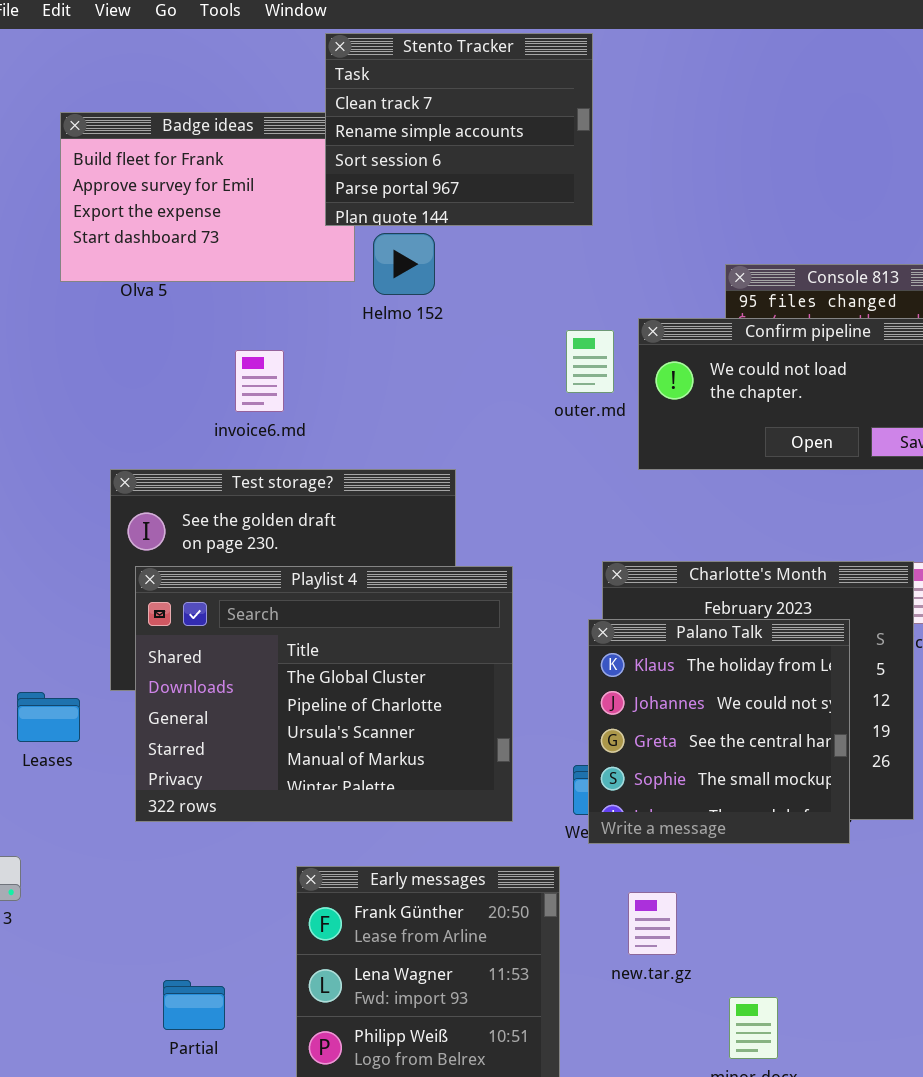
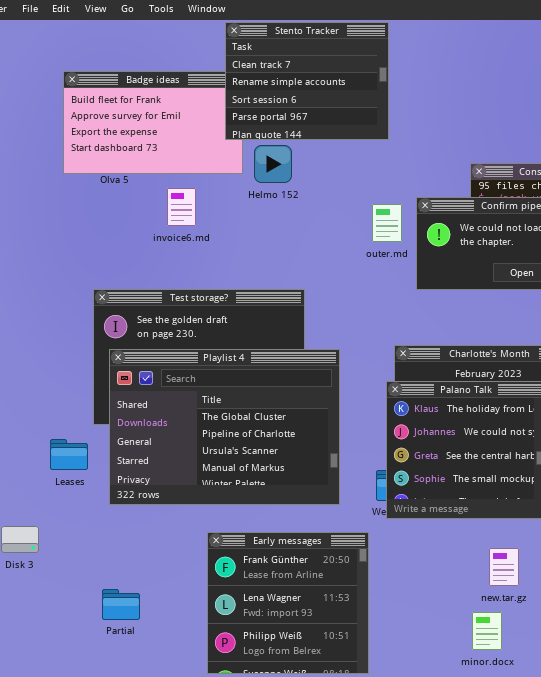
invoice6.md: [235,350,284,412] -> [167,188,196,226], moved
Leases: [17,692,80,742] -> [50,439,88,470], moved
new.tar.gz: [628,892,677,955] -> [489,548,519,586], moved
Partial: [163,980,225,1030] -> [102,589,140,620], moved

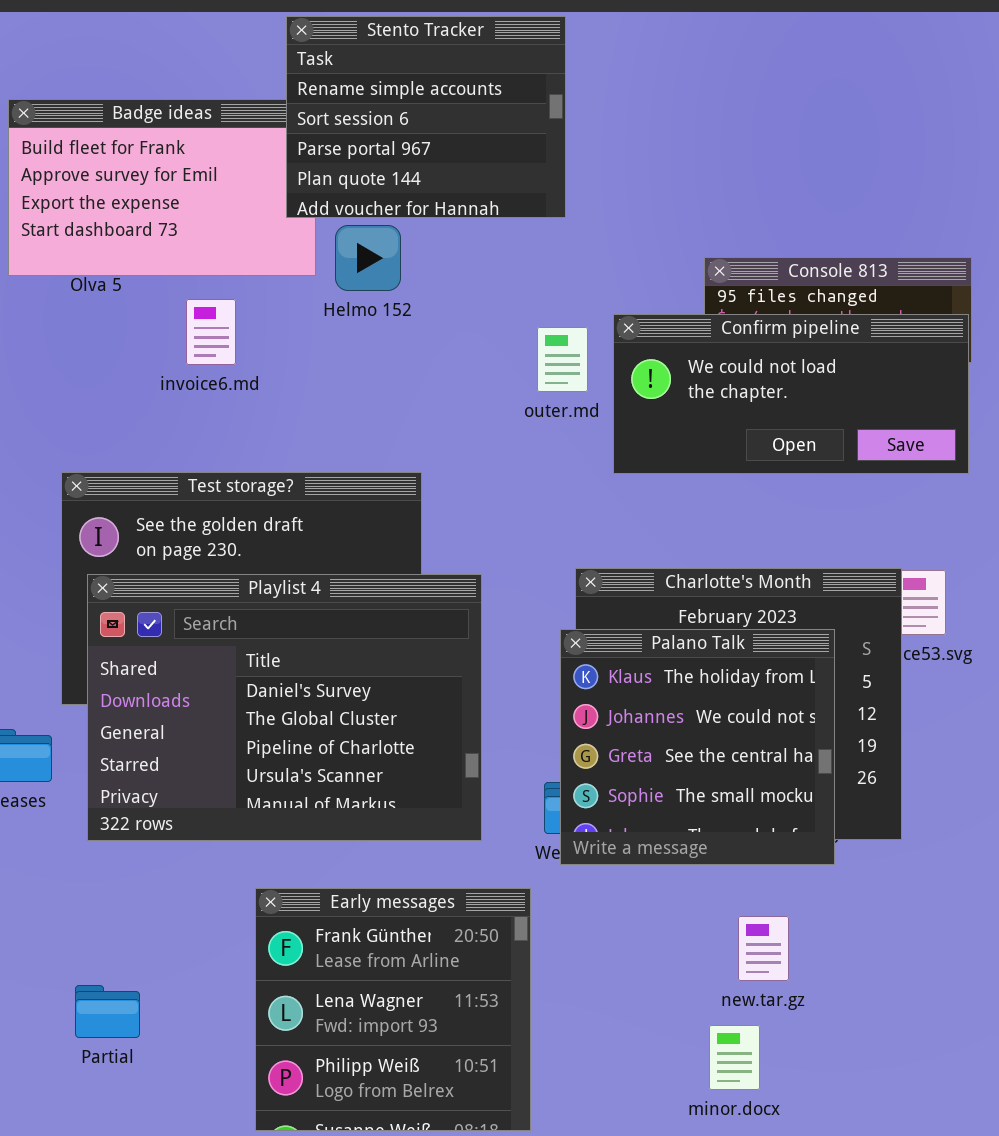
Stento Tracker: [225,22,389,140] -> [286,16,566,218], scrolled down 1 row
Playlist 4: [109,349,340,505] -> [87,574,482,841], scrolled up 1 row

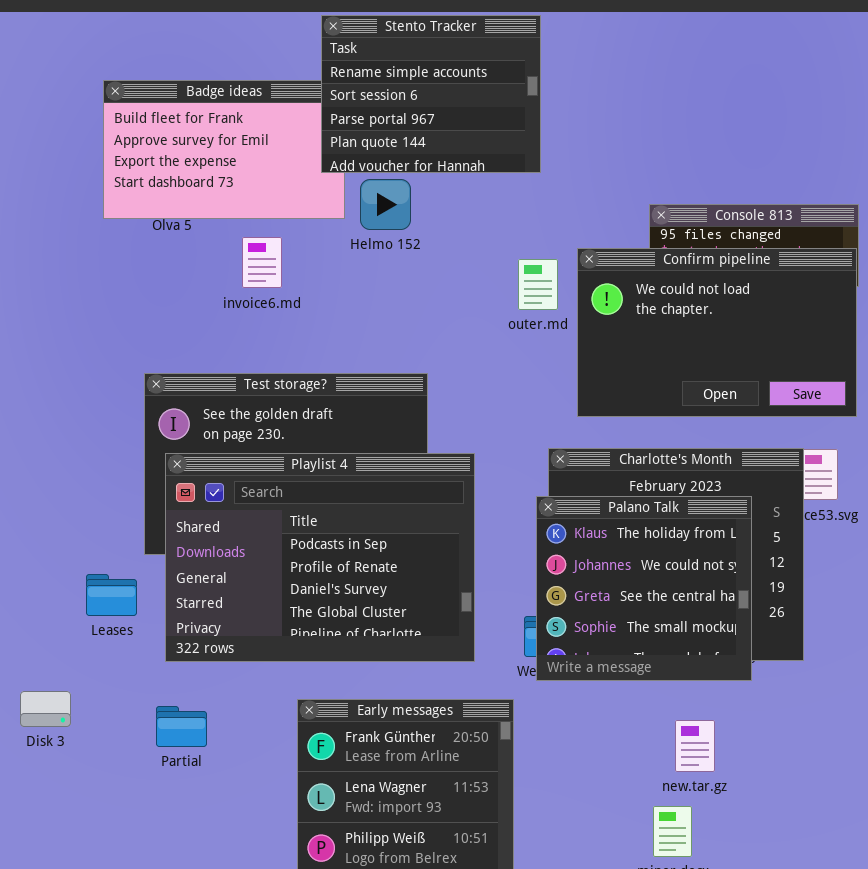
Confirm pipeline: [613,314,969,474] -> [577,248,857,417], resized
Playlist 4: [87,574,482,841] -> [165,453,475,662], scrolled up 2 rows
Partial: [75,985,140,1038] -> [156,706,207,747], moved

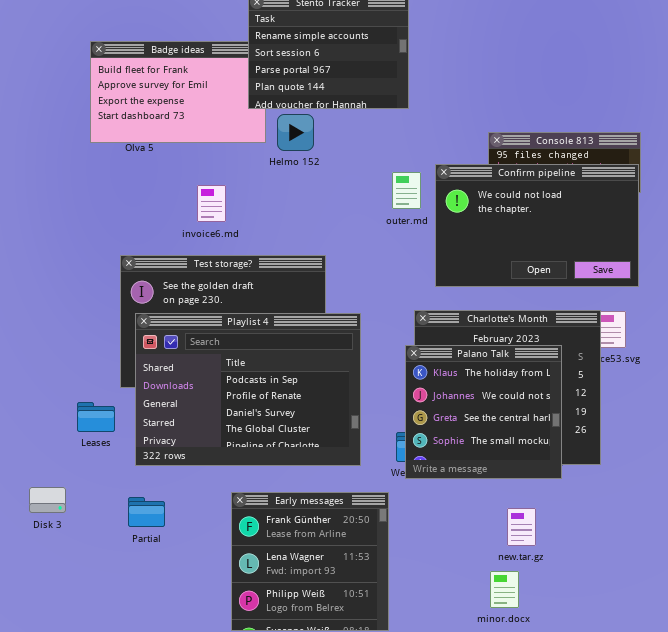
invoice6.md: [242,237,282,288] -> [197,185,226,222], moved

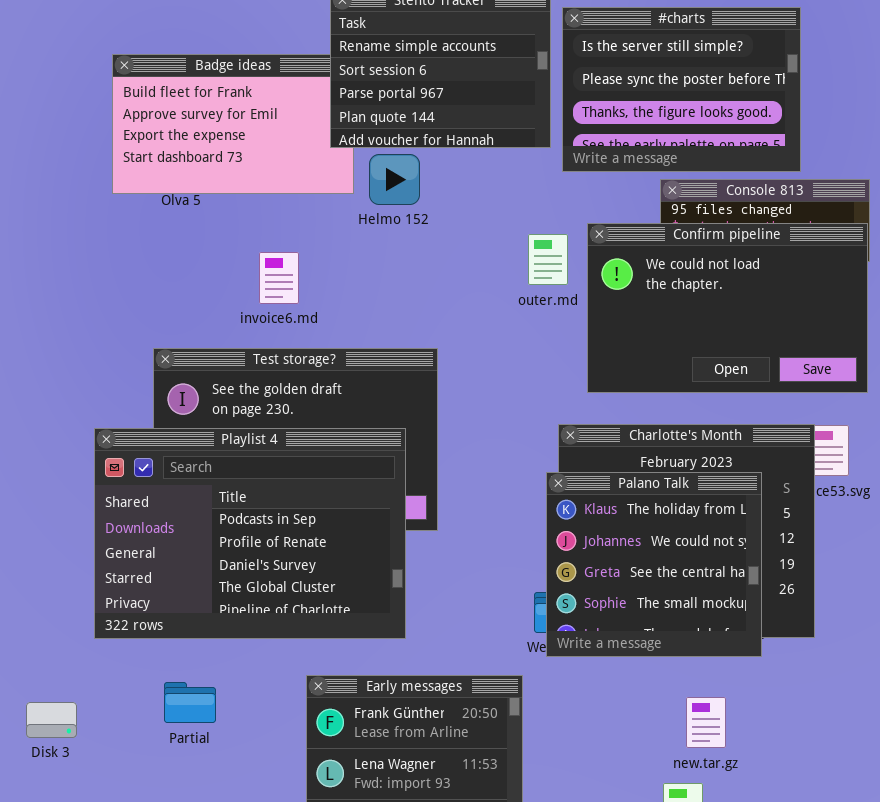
#charts: none -> [562,7,801,172], opened
Playlist 4: [135,313,361,466] -> [94,428,406,639], moved
Disk 3: [29,487,66,513] -> [26,702,77,738], moved

